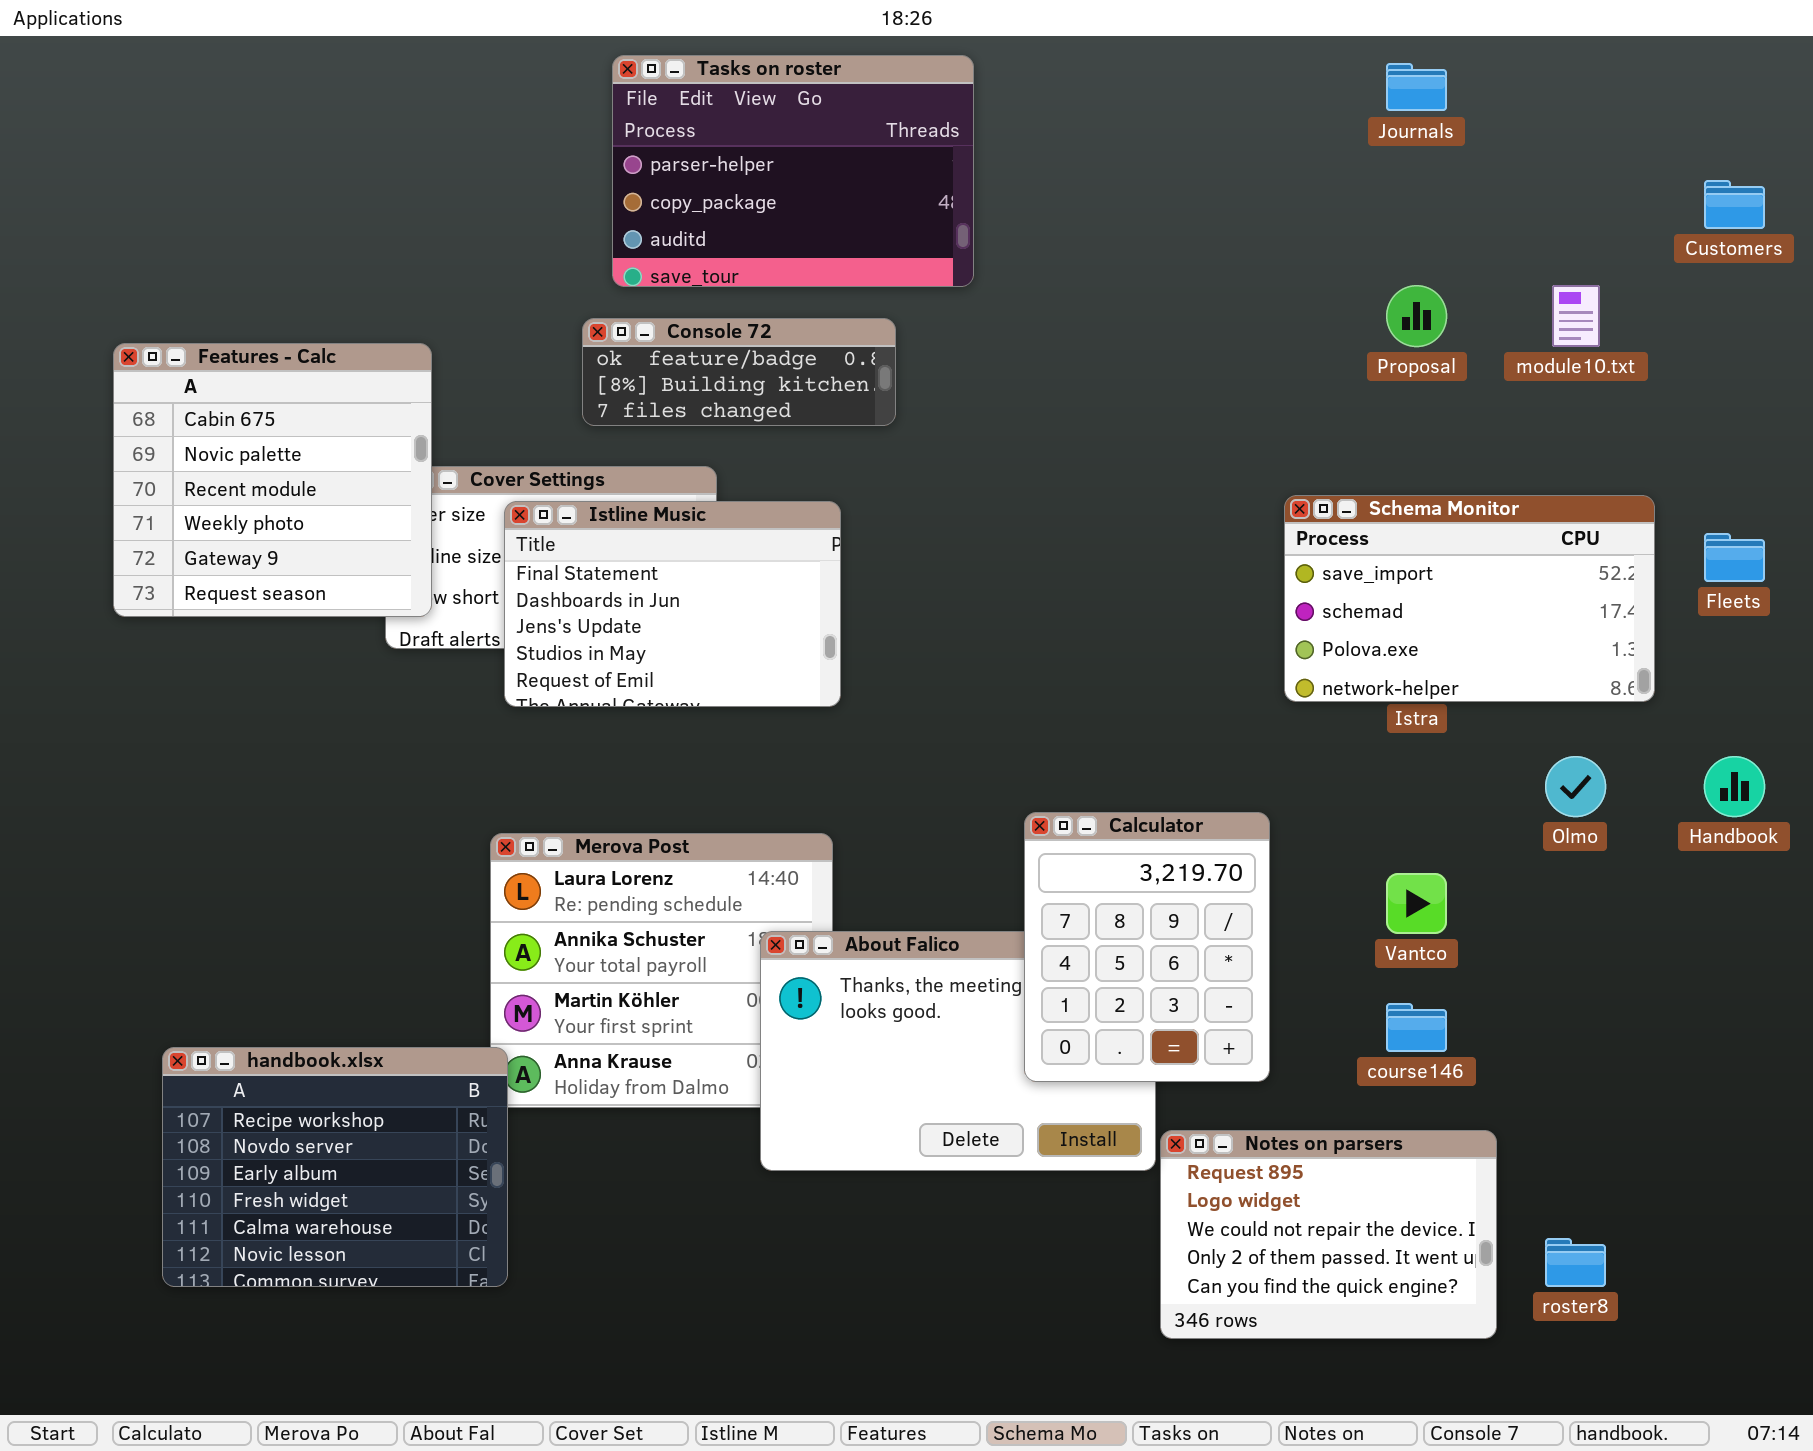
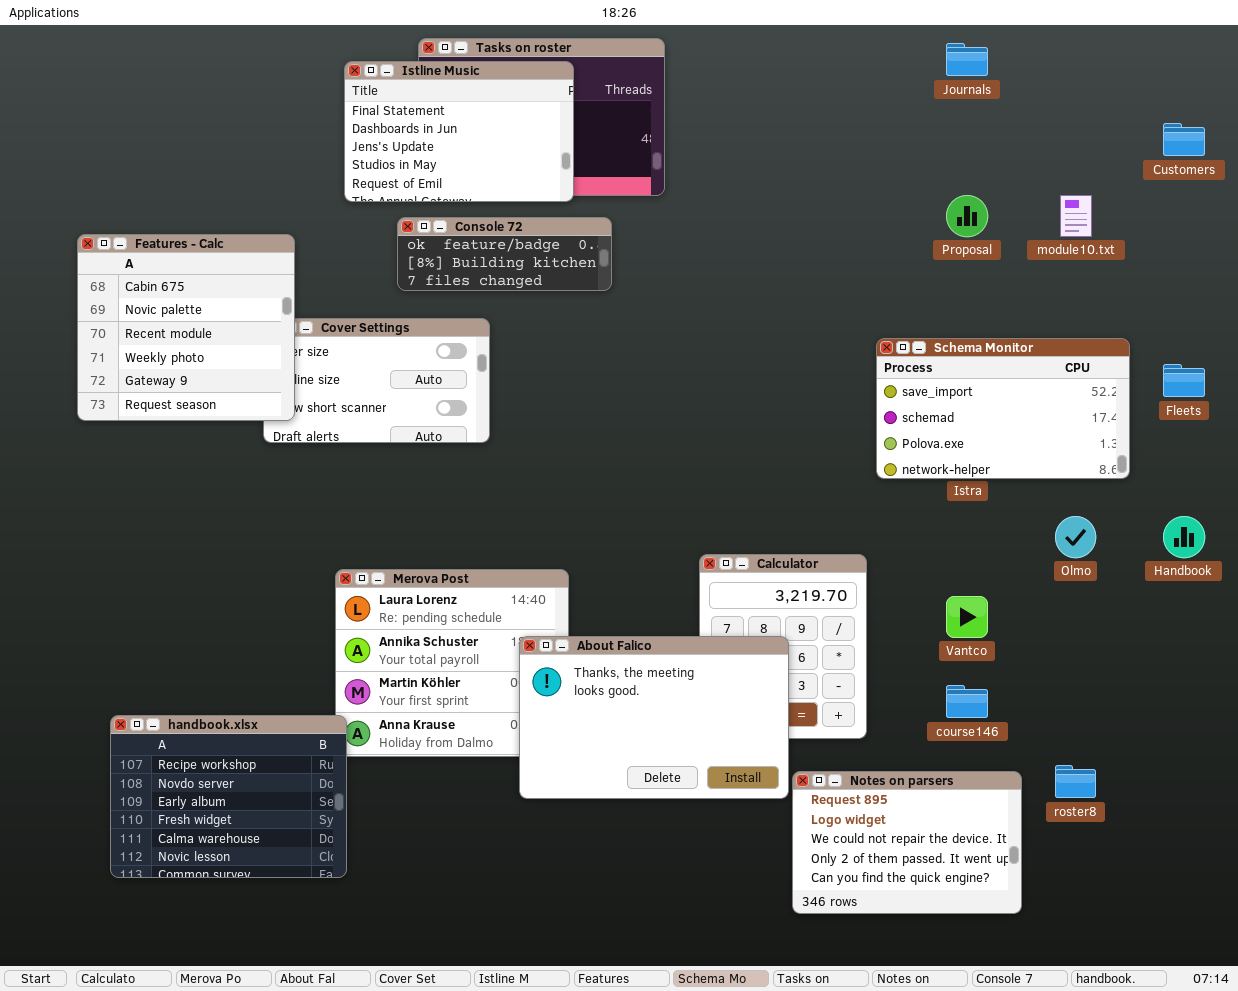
Istline Music: [504,501,841,707] -> [344,61,574,202], moved
About Falico: [760,931,1156,1171] -> [519,636,789,799], raised
roster8: [1545,1238,1606,1287] -> [1055,765,1096,798], moved

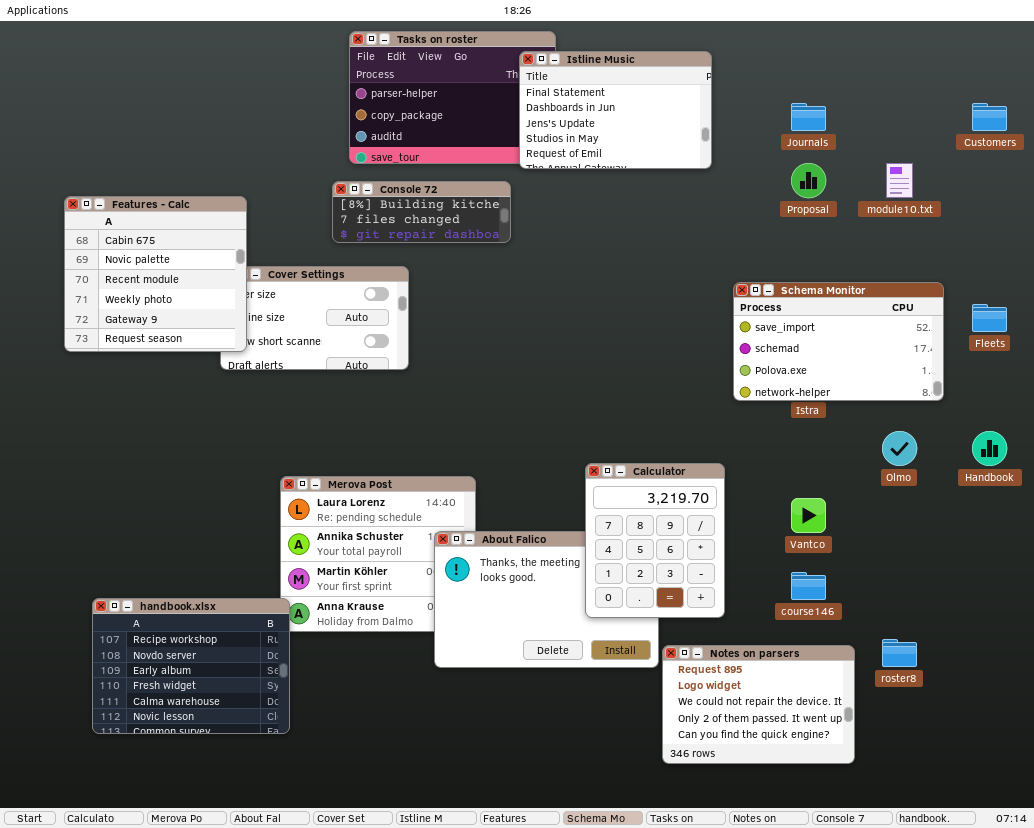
Journals: [946,43,988,76] -> [791,103,826,131], moved
Istline Music: [344,61,574,202] -> [519,51,712,169], moved
Console 72: [397,217,612,291] -> [332,181,511,243], scrolled down 1 row
Calculator: [699,554,867,739] -> [585,463,725,618], raised

